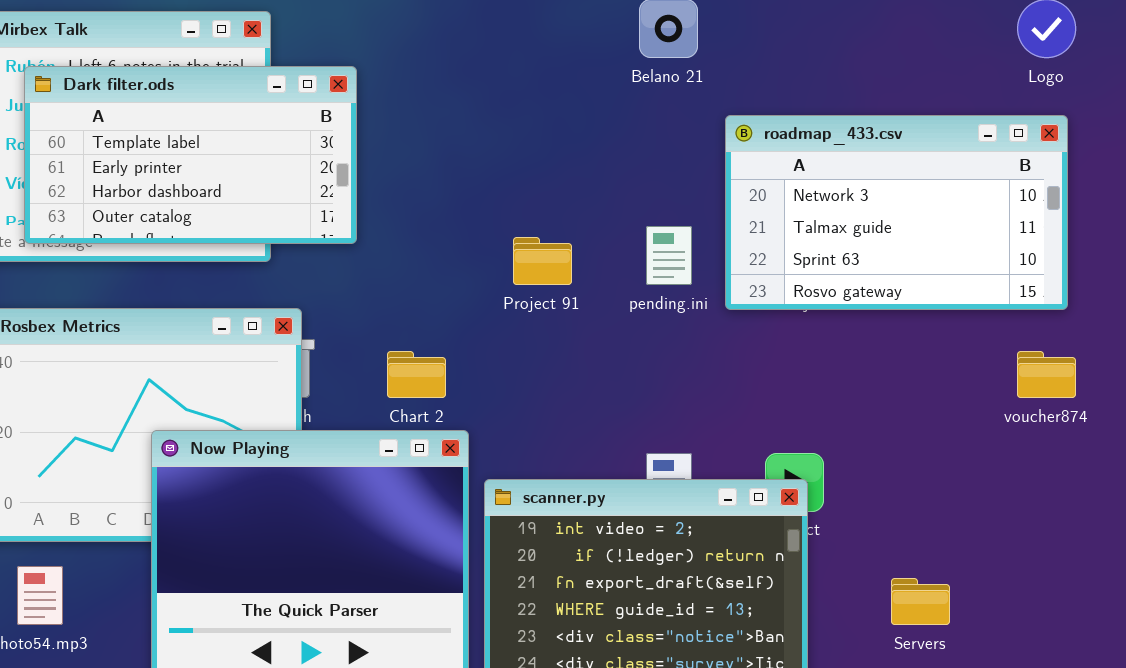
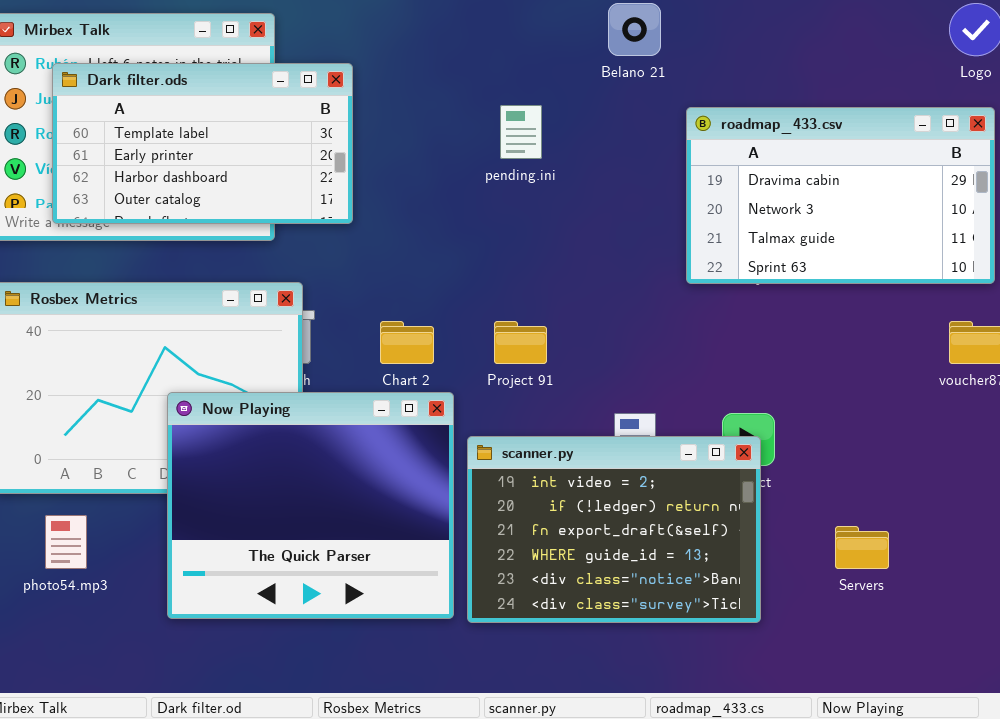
roadmap_433.csv: [725,115,1068,310] -> [686,107,995,284], scrolled up 1 row
pending.ini: [646,226,692,285] -> [500,105,542,159], moved
Project 91: [513,237,572,285] -> [494,321,547,364], moved

